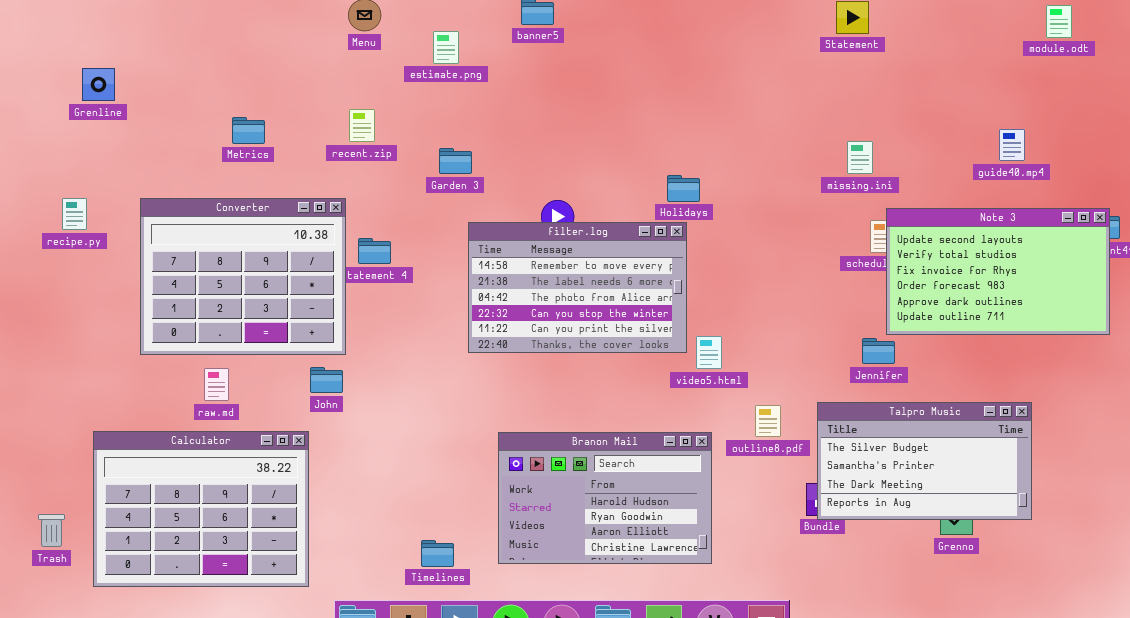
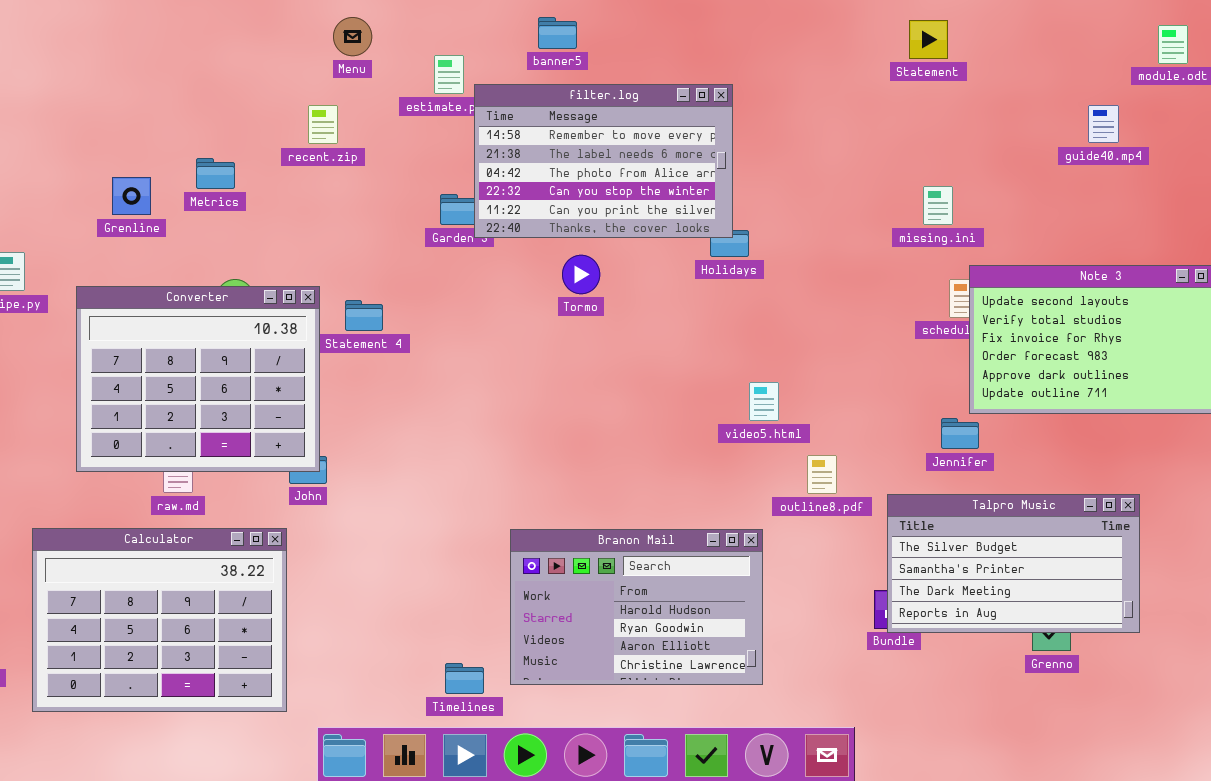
Grenline: [82,68,115,101] -> [112,177,151,215], moved
recent.zip: [349,109,375,142] -> [308,105,338,144], moved
guide40.mp4: [999,129,1025,161] -> [1088,105,1119,143], moved
Converter: [140,198,346,355] -> [76,286,320,472], moved
filter.log: [468,222,687,353] -> [474,84,733,238], moved
video5.html: [696,336,722,369] -> [749,382,779,421], moved
outline8.pdf: [755,405,781,437] -> [807,455,837,494], moved
Timelines: [421,540,454,567] -> [445,663,484,694], moved

